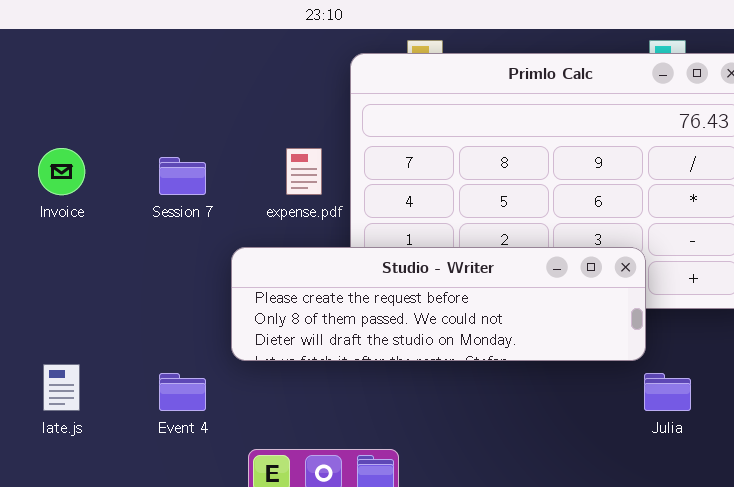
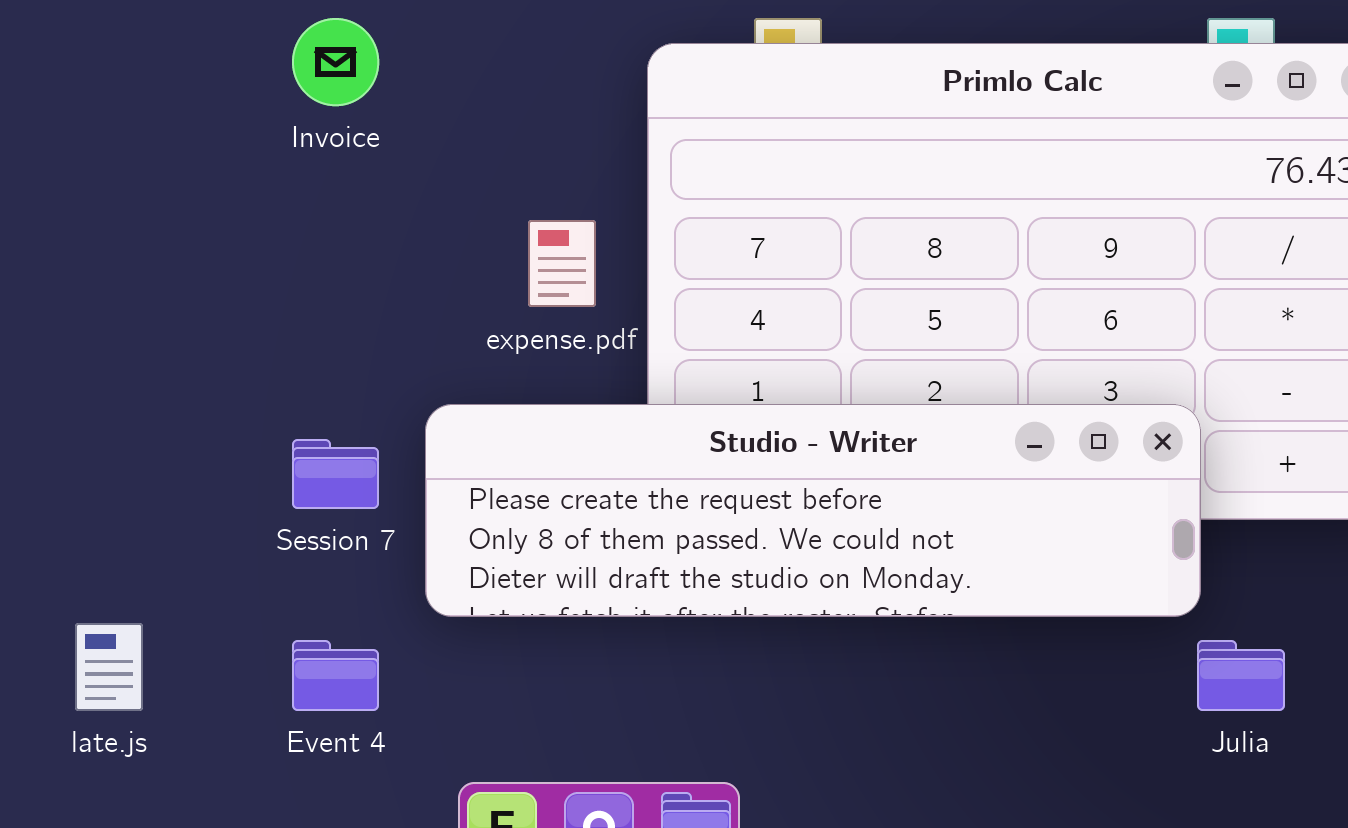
Invoice: [38,148,85,195] -> [292,18,379,106], moved
Session 7: [159,157,206,195] -> [292,439,379,509], moved

